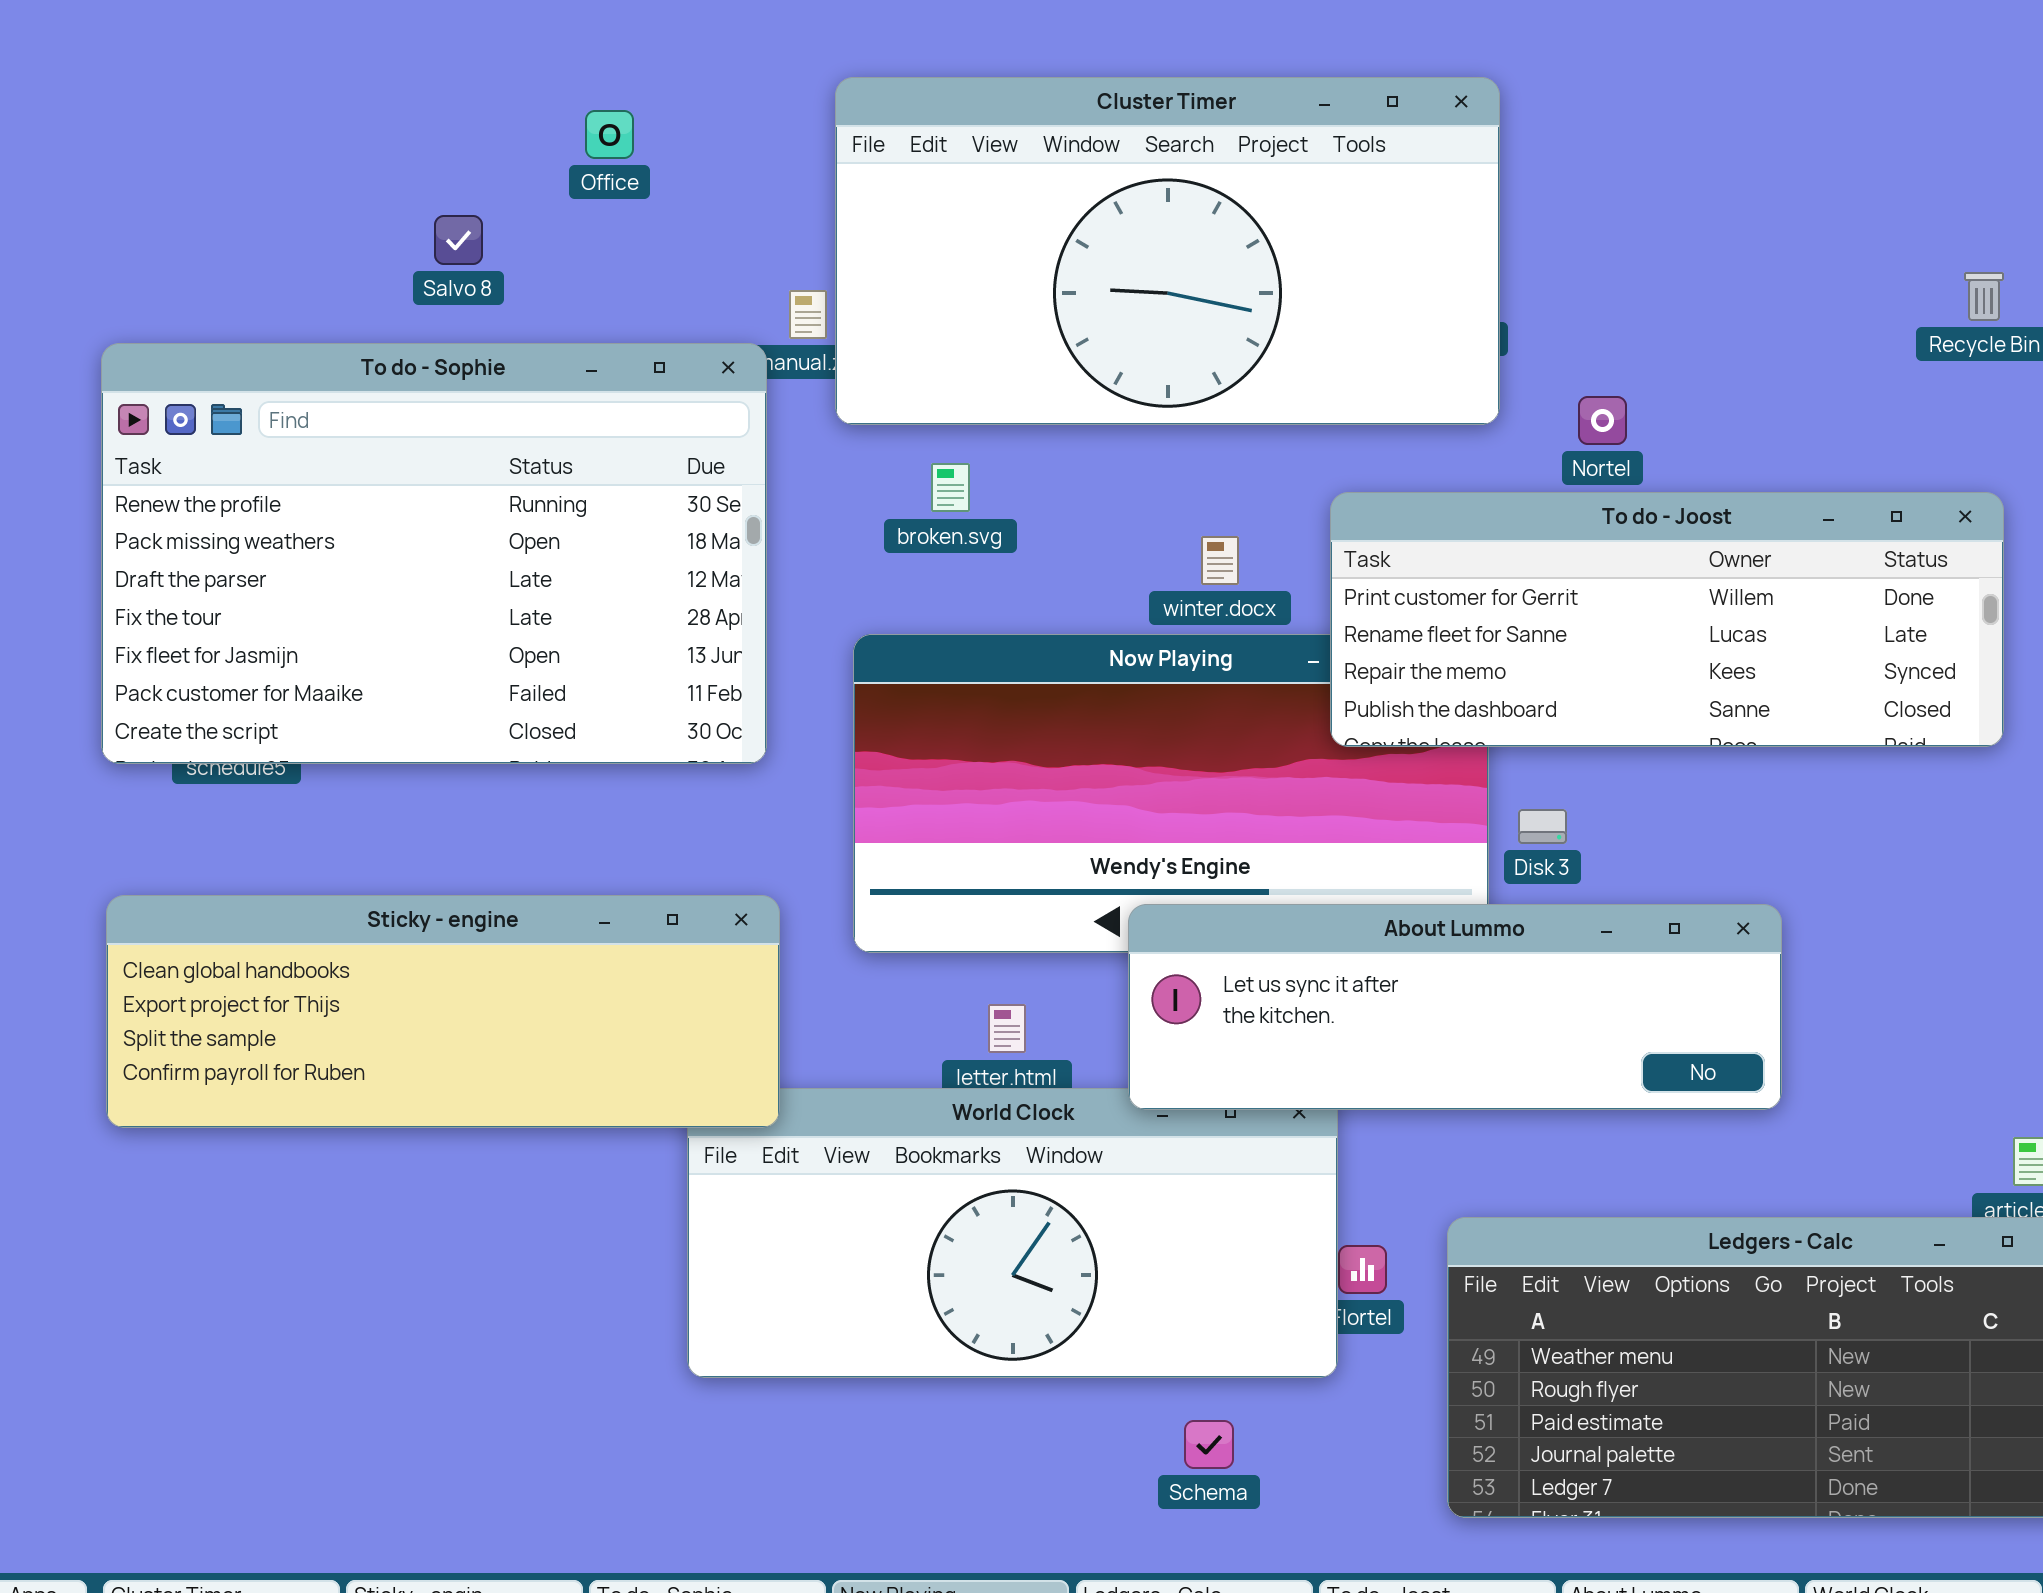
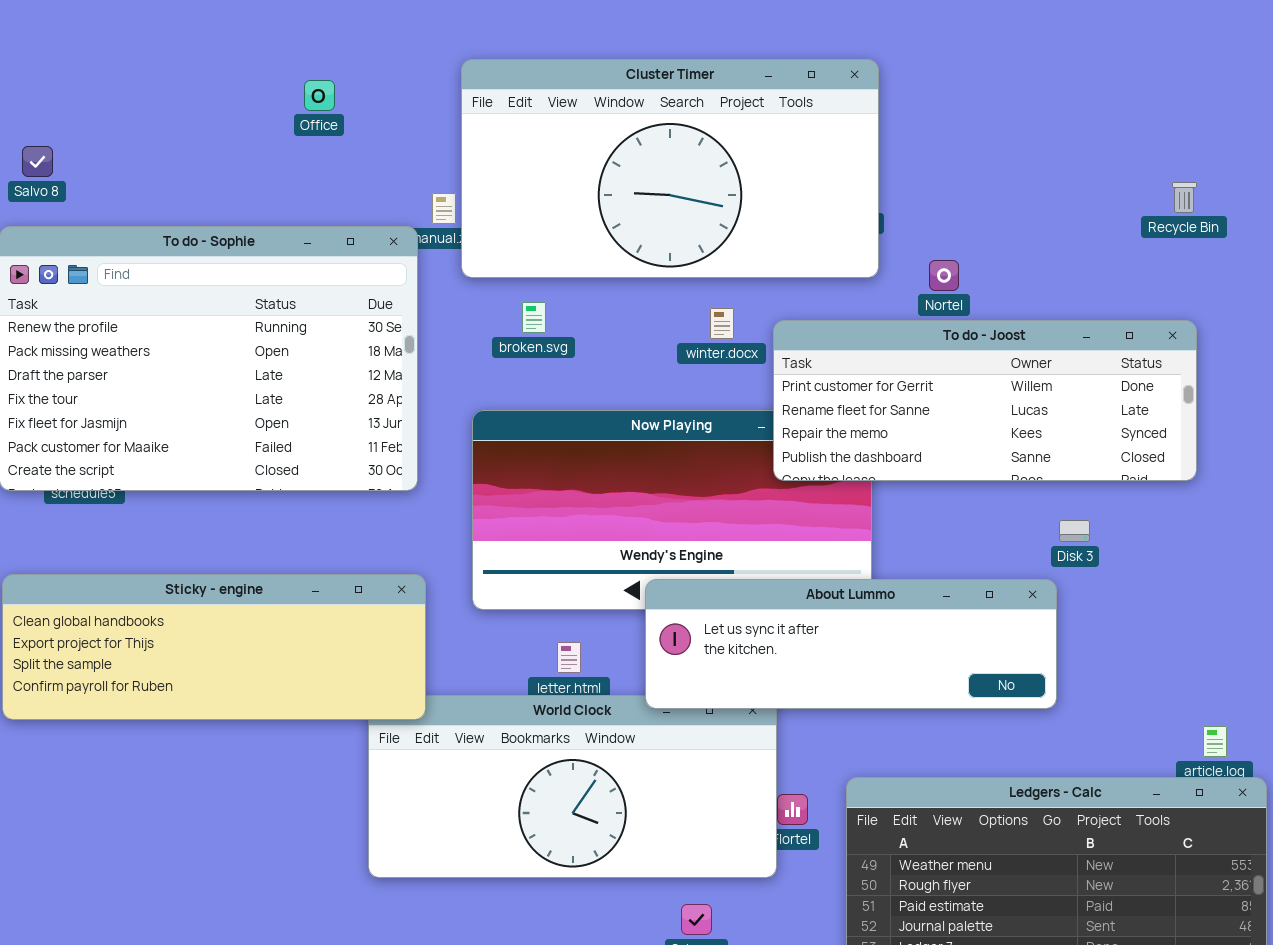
Salvo 8: [434,215,483,265] -> [22,146,53,177], moved
winter.docx: [1201,536,1239,585] -> [710,308,734,339], moved
Disk 3: [1518,809,1567,844] -> [1059,520,1090,542], moved

